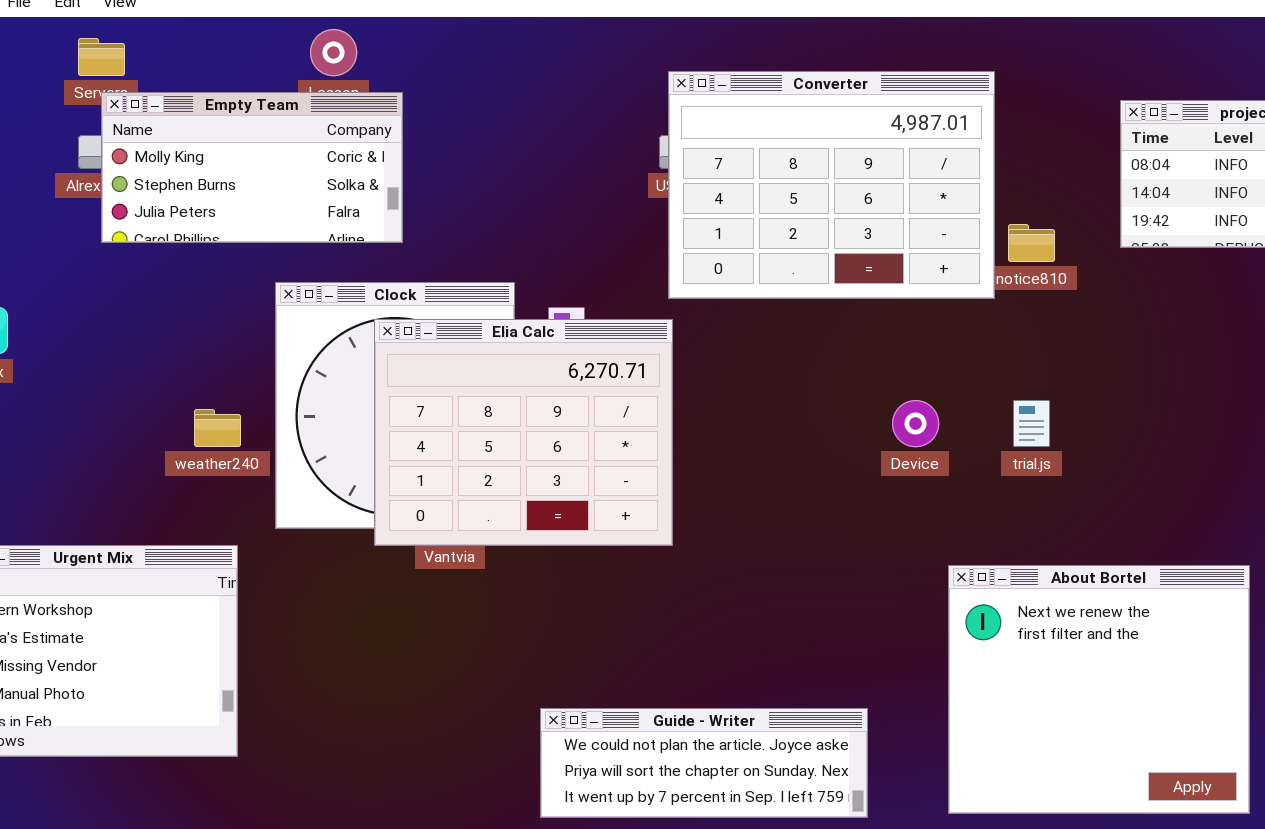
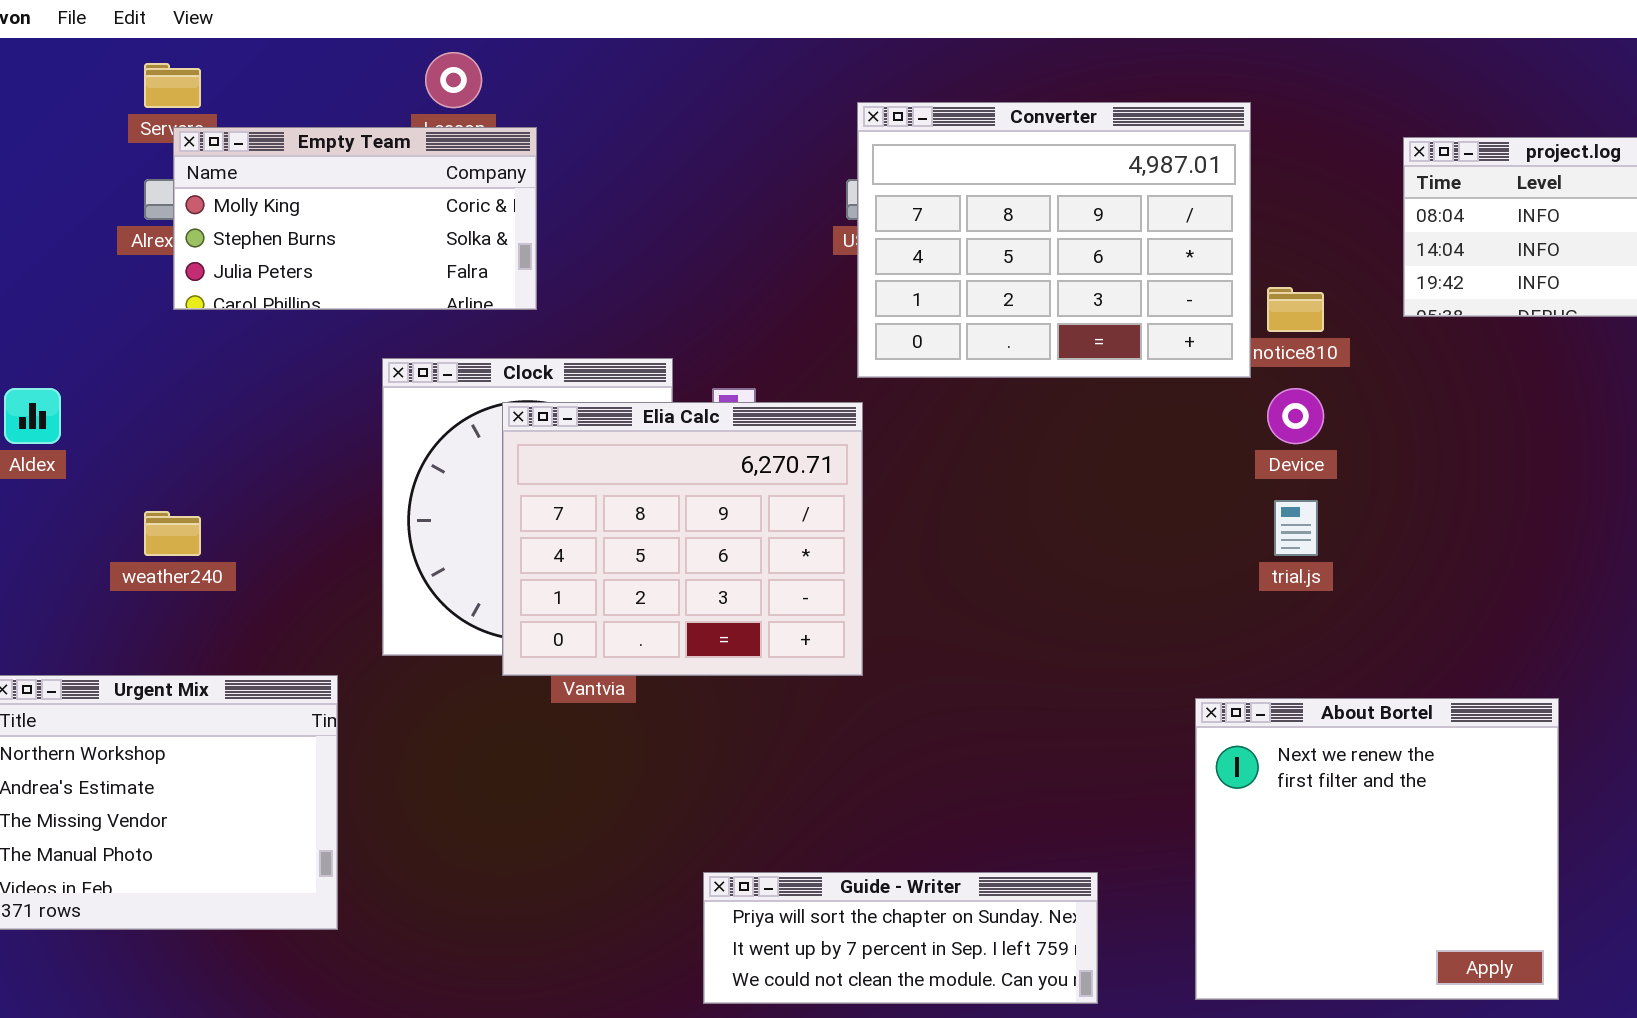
Device: [892,400,939,447] -> [1267,388,1324,444], moved
weather240: [194,409,241,447] -> [144,511,201,556], moved
Guide - Writer: [540,708,868,818] -> [703,872,1098,1004], scrolled down 1 row

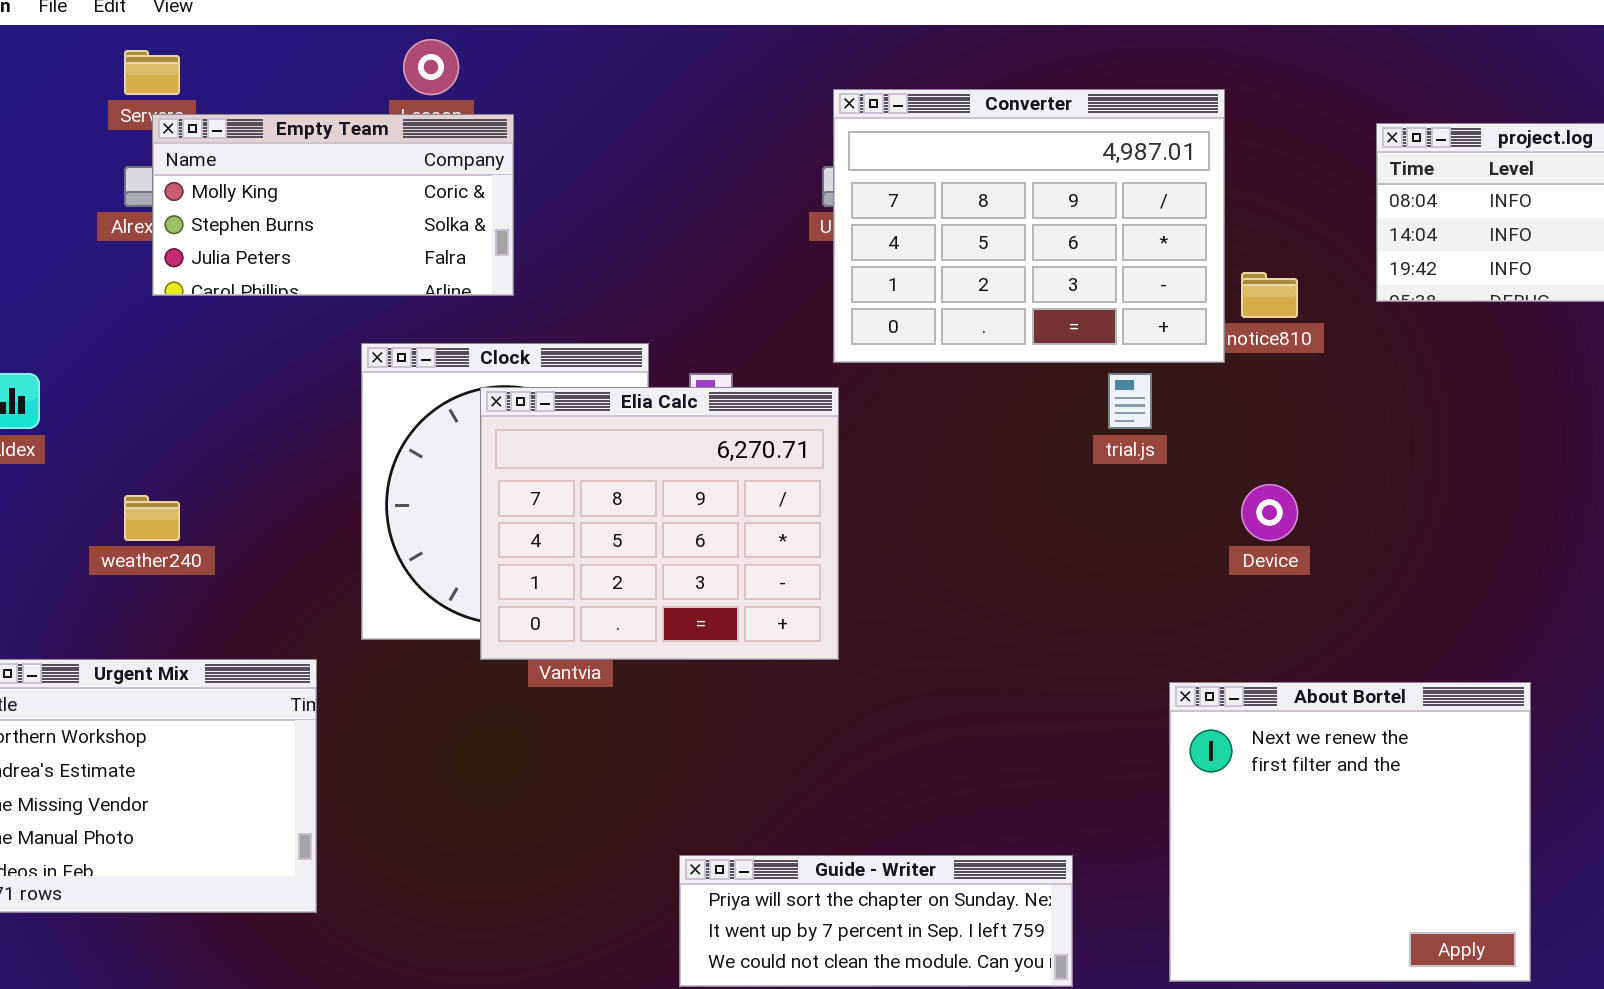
Device: [1267,388,1324,444] -> [1241,484,1298,541], moved
trial.js: [1274,500,1318,556] -> [1108,373,1152,429], moved

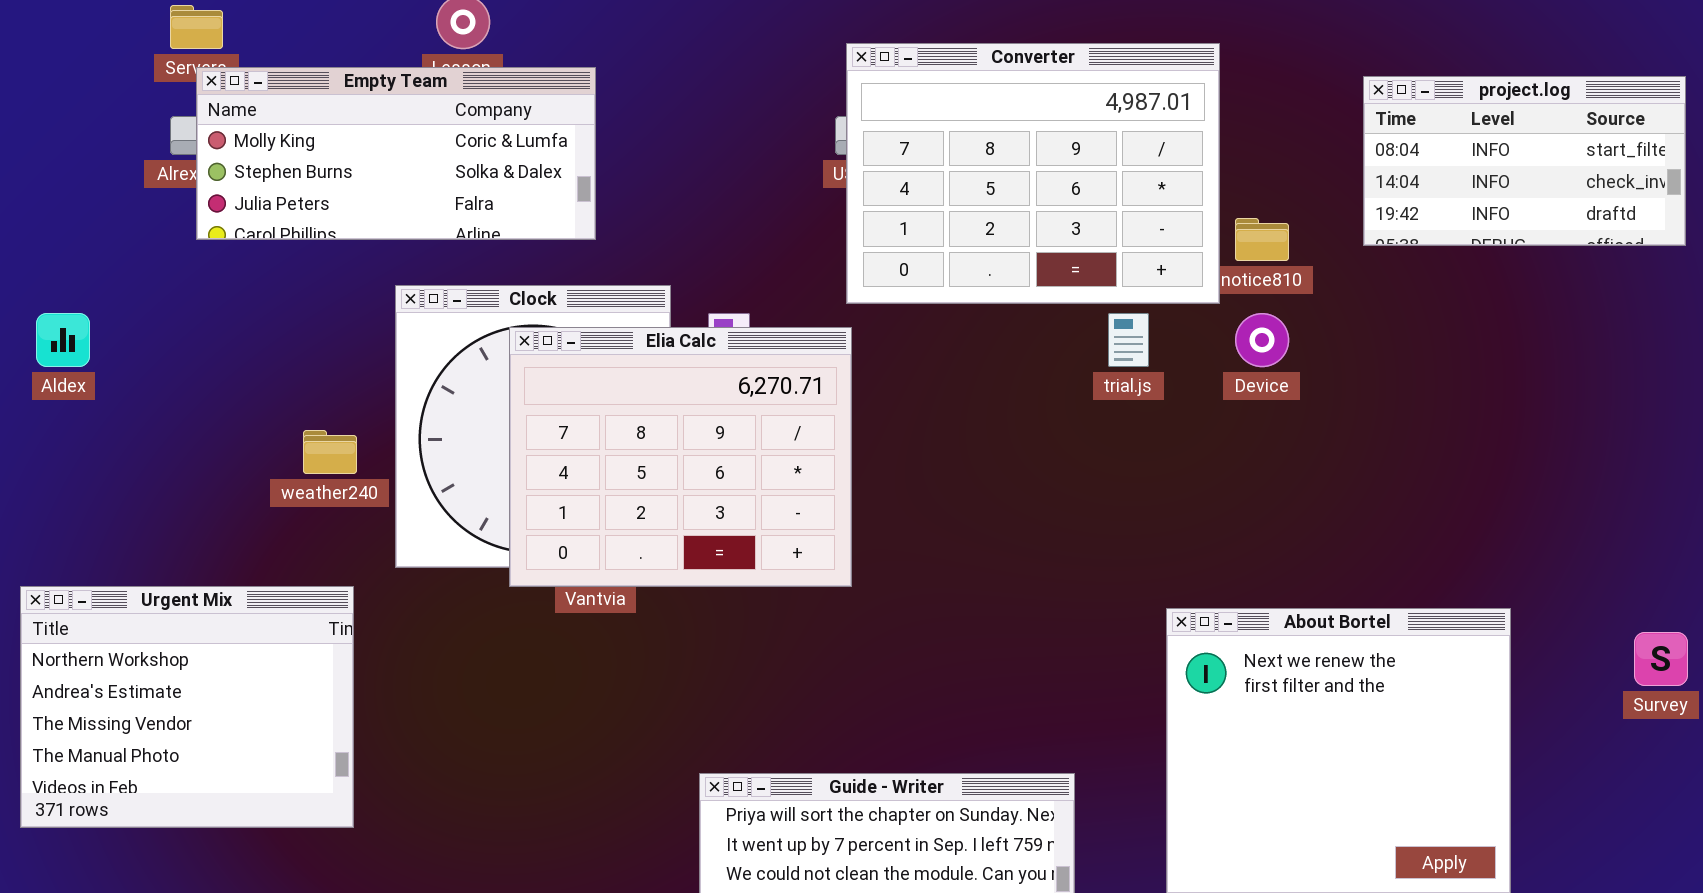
Empty Team: [152,114,514,296] -> [196,67,596,240], resized
Device: [1241,484,1298,541] -> [1235,313,1289,367], moved
weather240: [124,495,180,541] -> [303,430,357,474], moved

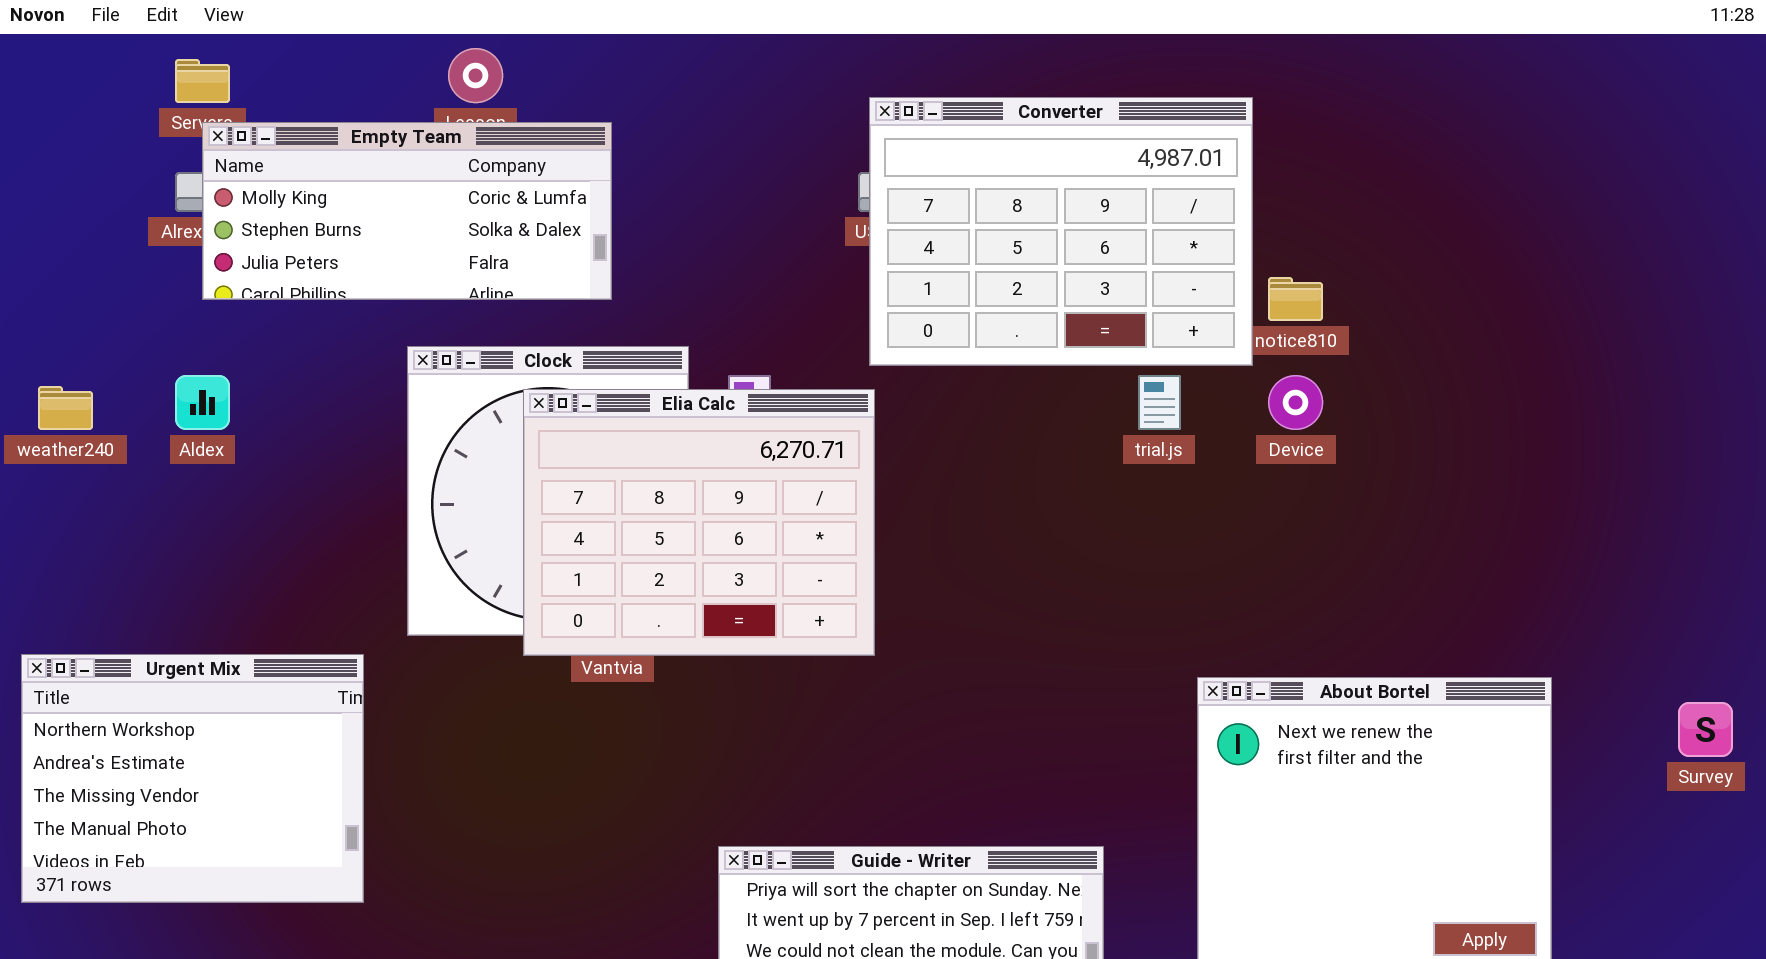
project.log: [1363,76,1686,246] -> none, closed
Aldex: [36,313,90,367] -> [175,375,230,430], moved
weather240: [303,430,357,474] -> [38,386,93,430], moved

